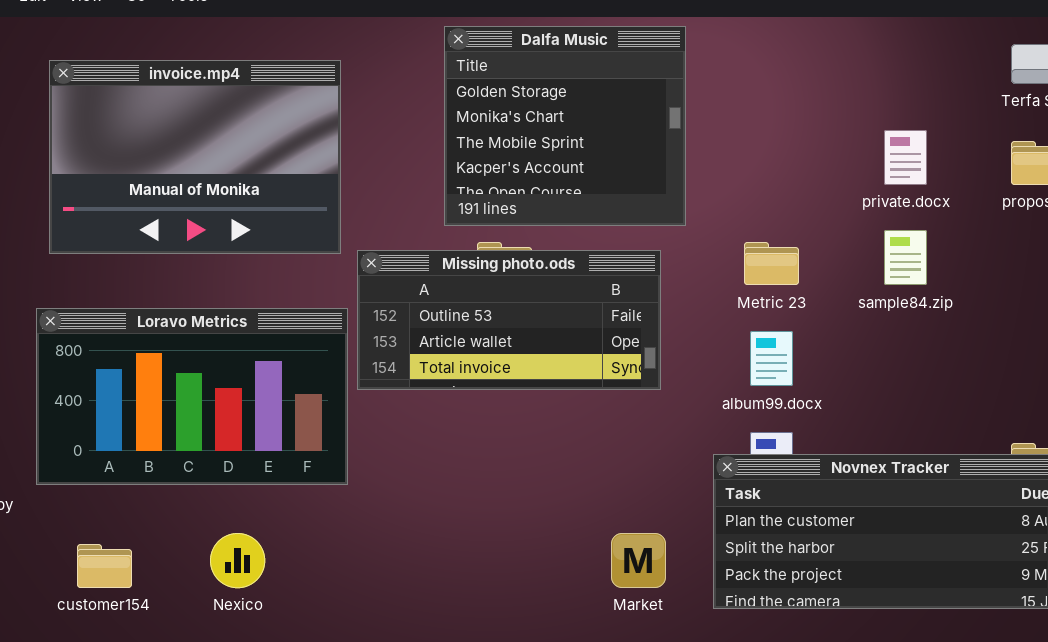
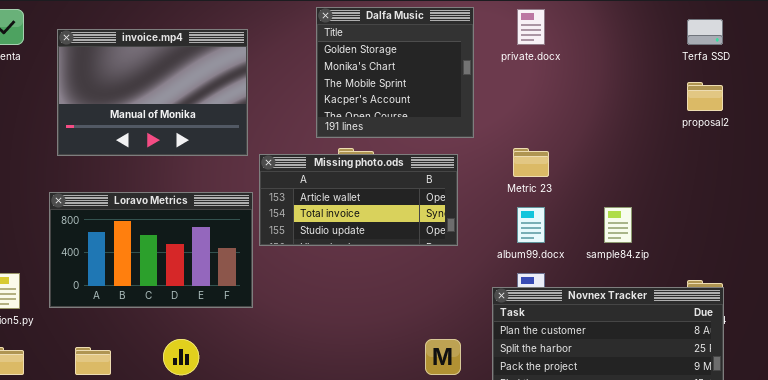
private.docx: [884,130,927,185] -> [517,9,545,45], moved
sample84.zip: [884,230,927,285] -> [604,207,632,243], moved
Missing photo.ods: [357,250,661,390] -> [259,154,458,246], scrolled down 1 row

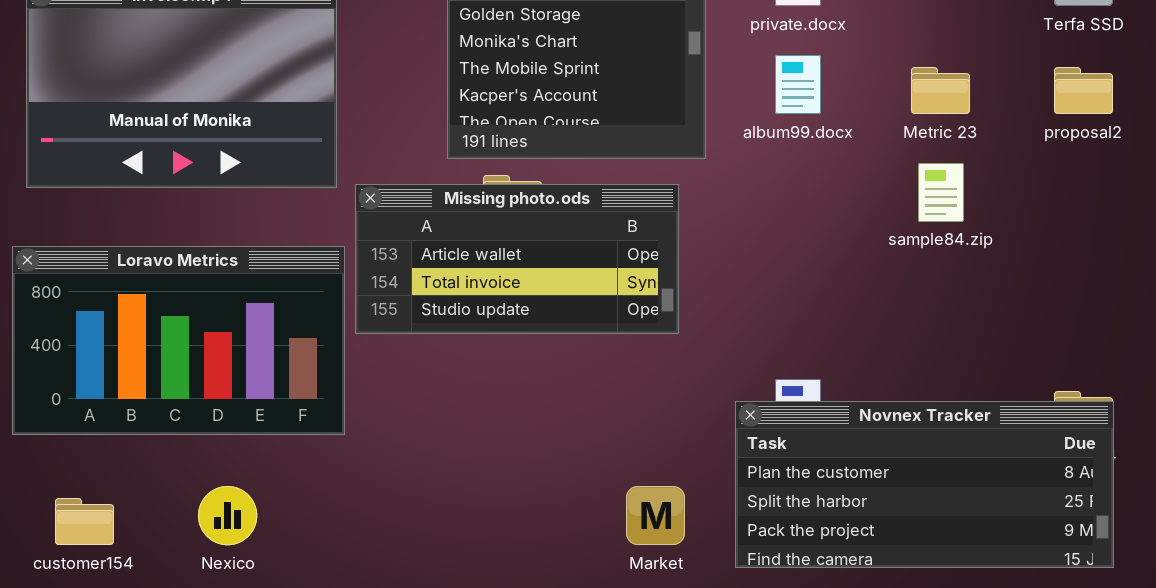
Metric 23: [513,148,549,177] -> [911,67,970,114], moved
album99.docx: [517,207,545,243] -> [775,55,821,114], moved
sample84.zip: [604,207,632,243] -> [918,163,964,222], moved

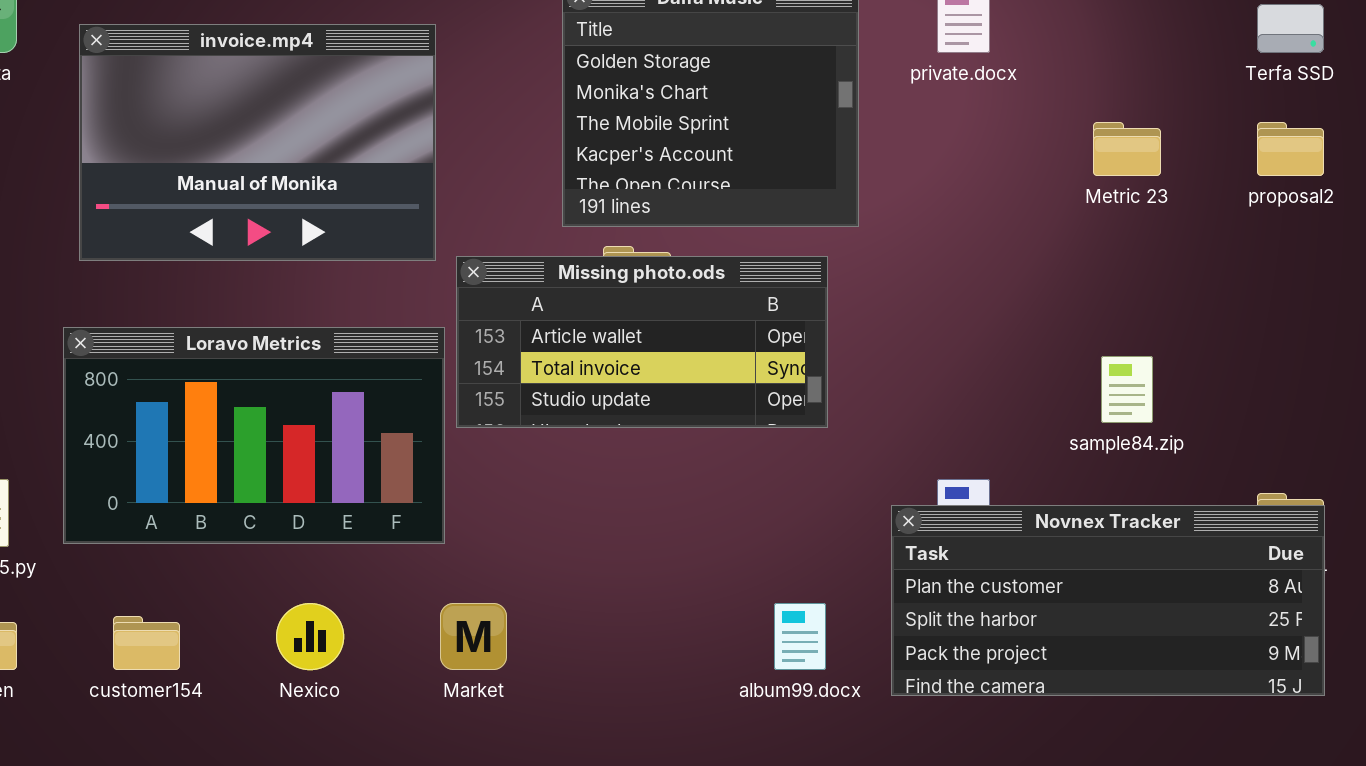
album99.docx: [775,55,821,114] -> [774,603,826,670], moved
sample84.zip: [918,163,964,222] -> [1101,356,1153,423], moved
Market: [626,486,685,545] -> [440,603,507,670], moved

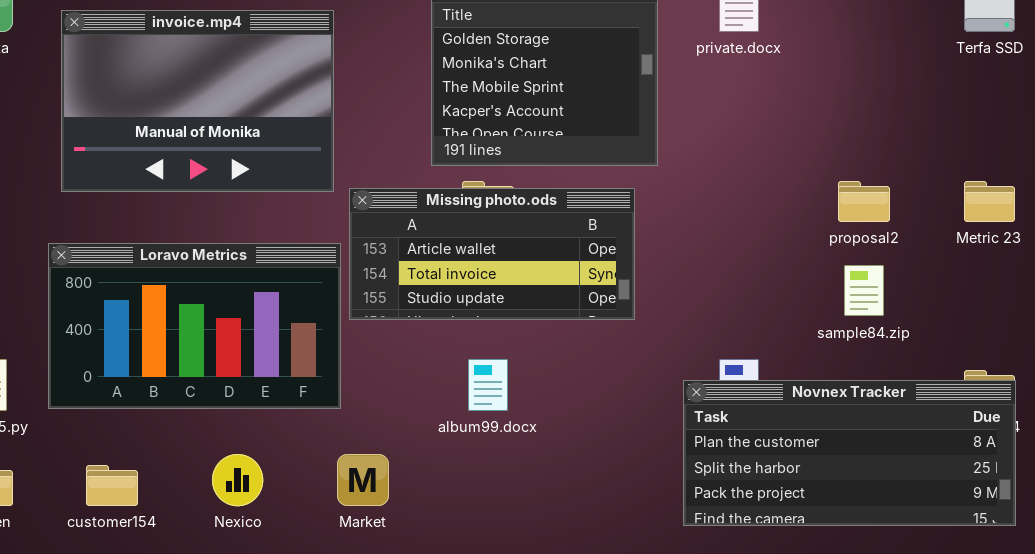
Metric 23: [1093,122,1161,176] -> [964,181,1015,222], moved
proposal2: [1257,122,1324,176] -> [838,181,890,222], moved
album99.docx: [774,603,826,670] -> [468,359,508,411], moved

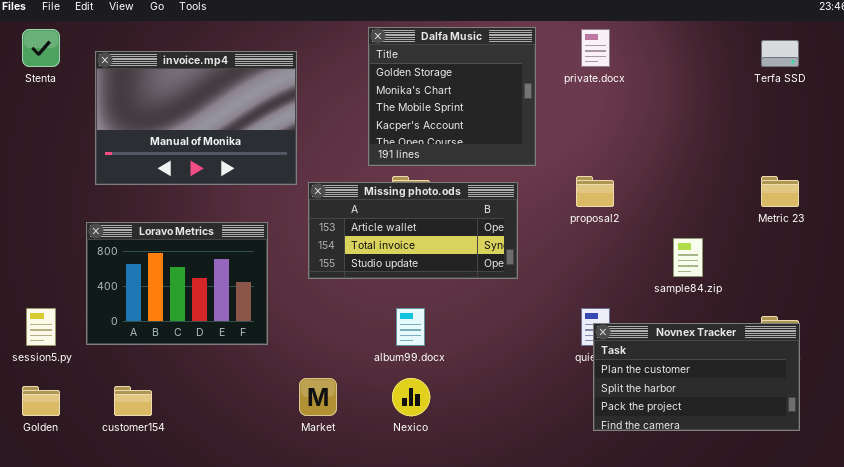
proposal2: [838,181,890,222] -> [576,176,614,207], moved
Loravo Metrics: [48,243,341,409] -> [86,222,268,345], resized
Novnex Tracker: [683,380,1016,526] -> [593,323,800,431], resized
Nexico: [212,454,263,506] -> [392,378,430,416], moved

